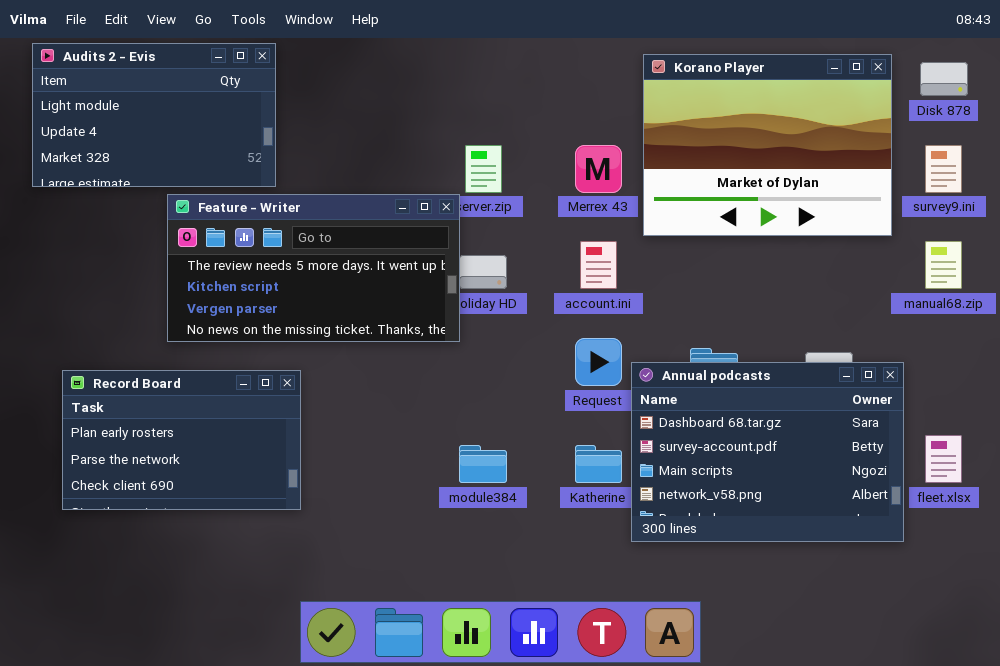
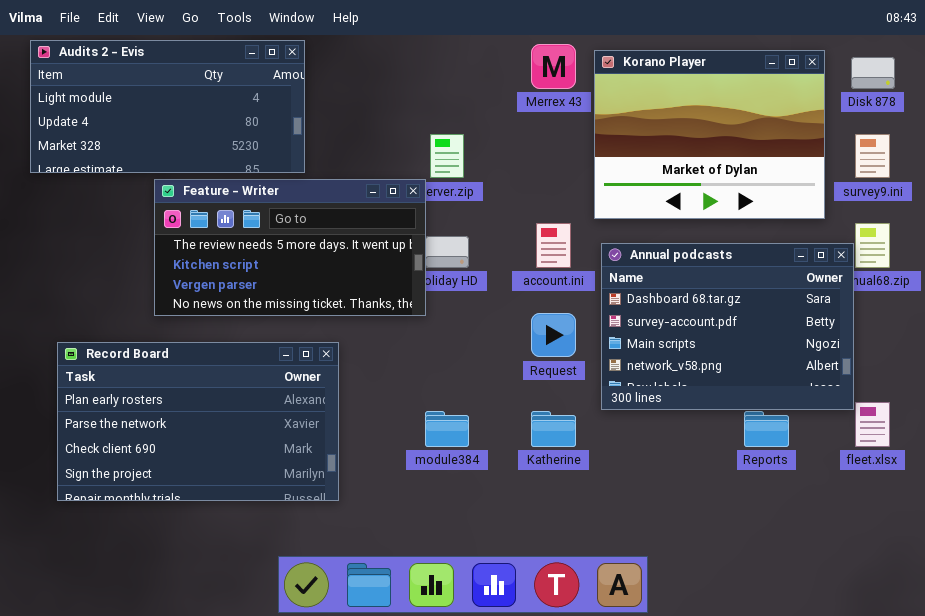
Audits 2 - Evis: [32,43,276,187] -> [30,40,305,173], resized
Merrex 43: [575,145,622,193] -> [531,44,576,89], moved
Annual podcasts: [631,362,904,542] -> [601,243,854,410], moved
Record Board: [62,370,301,510] -> [57,342,339,501], resized

